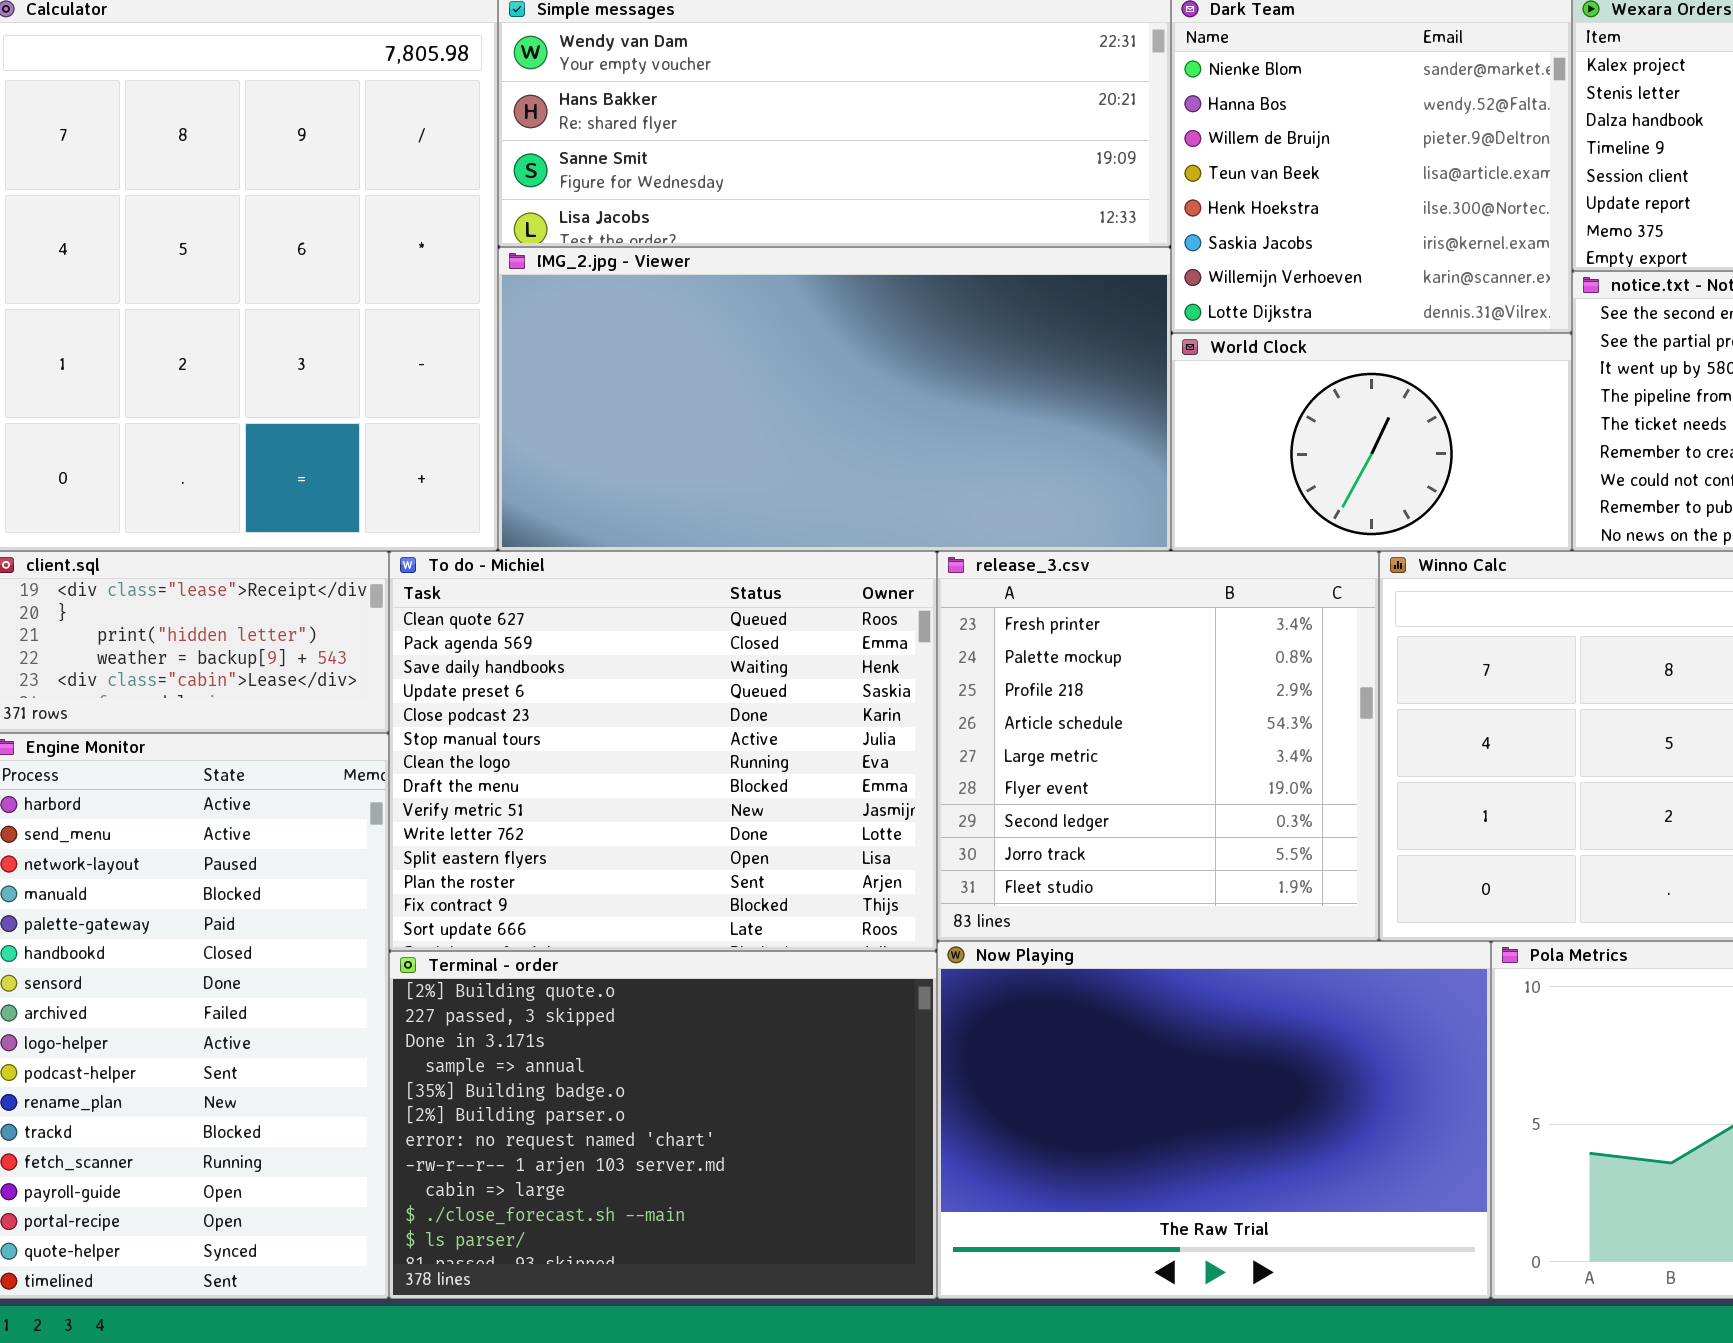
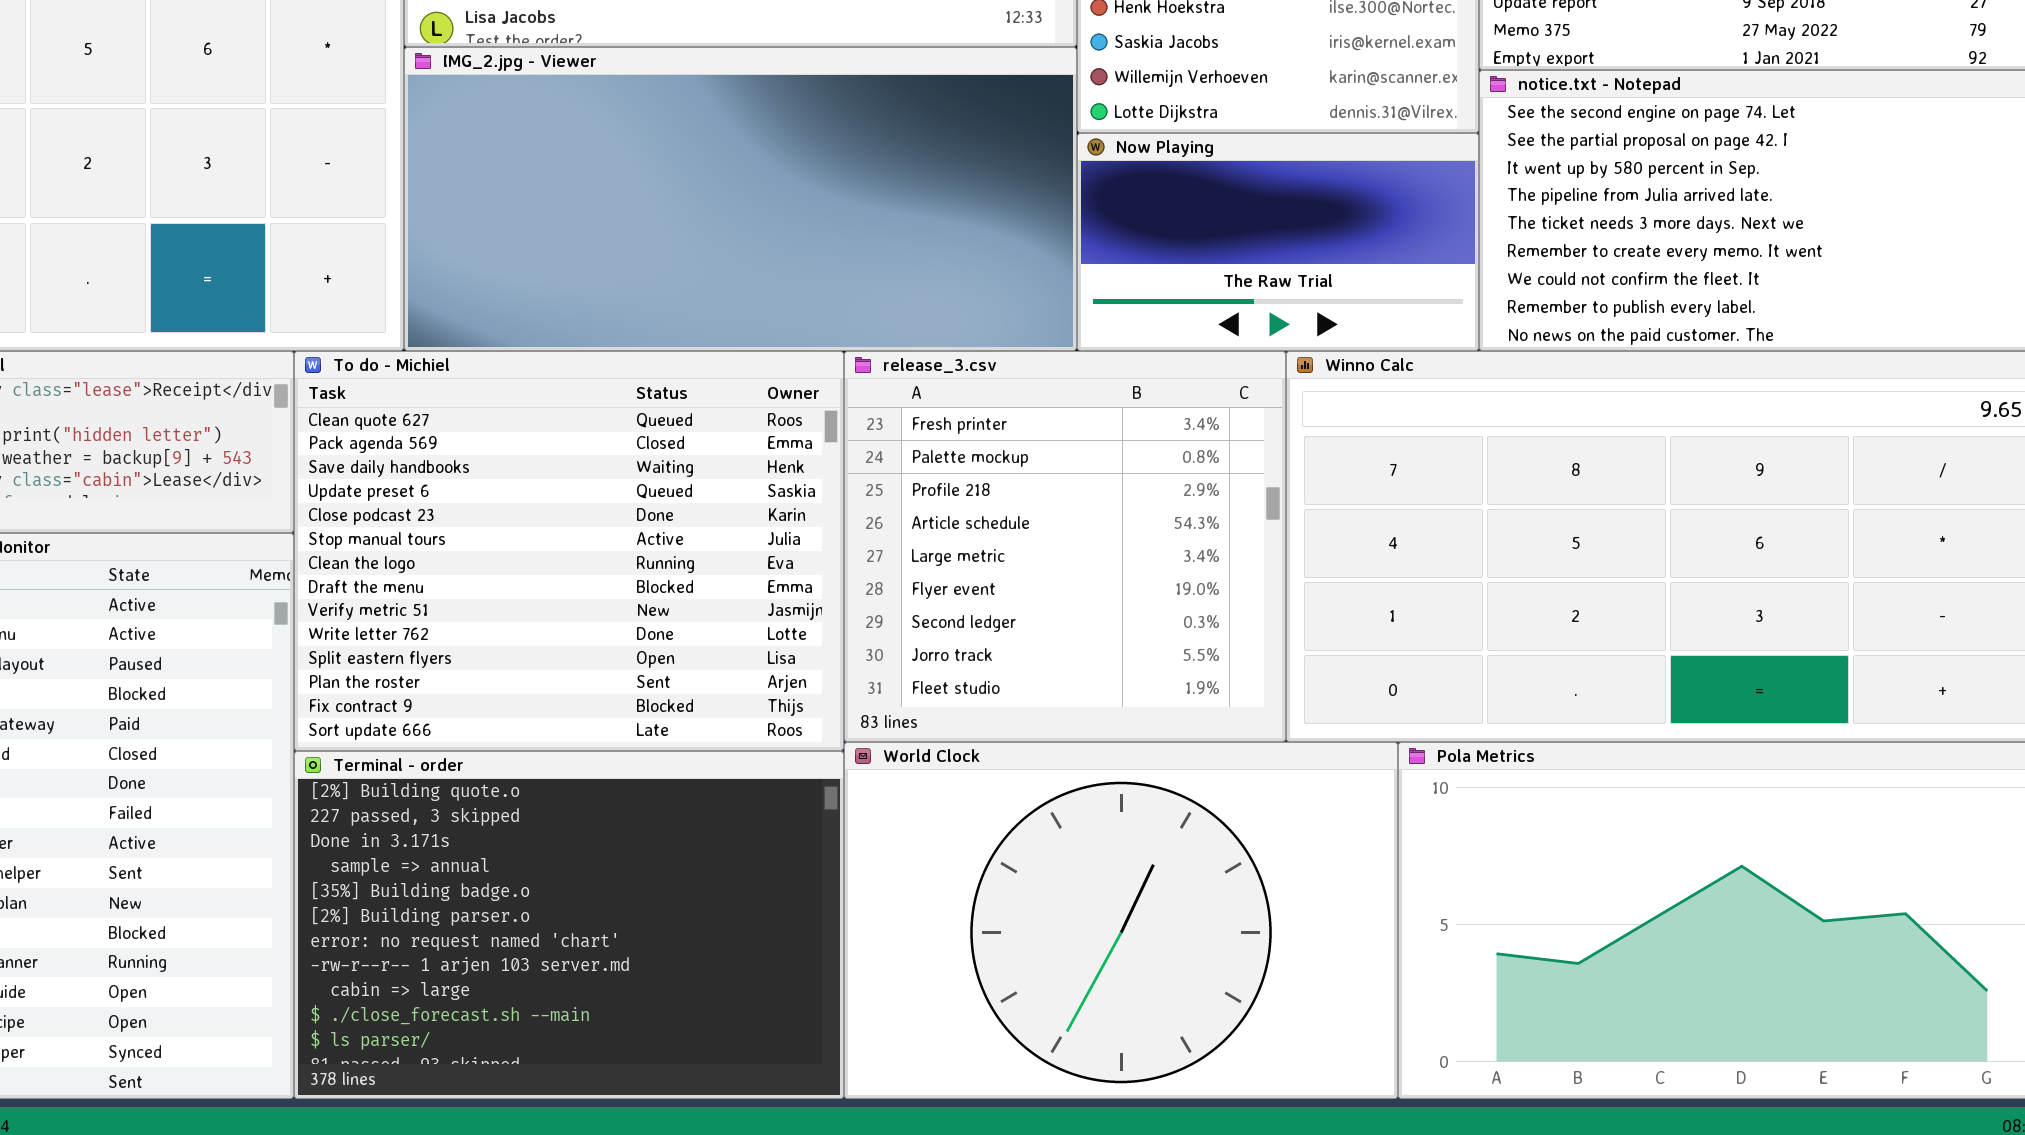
World Clock: [1171,333,1572,551] -> [844,742,1398,1099], moved, resized
Now Playing: [937,941,1491,1299] -> [1077,133,1479,351], moved, resized

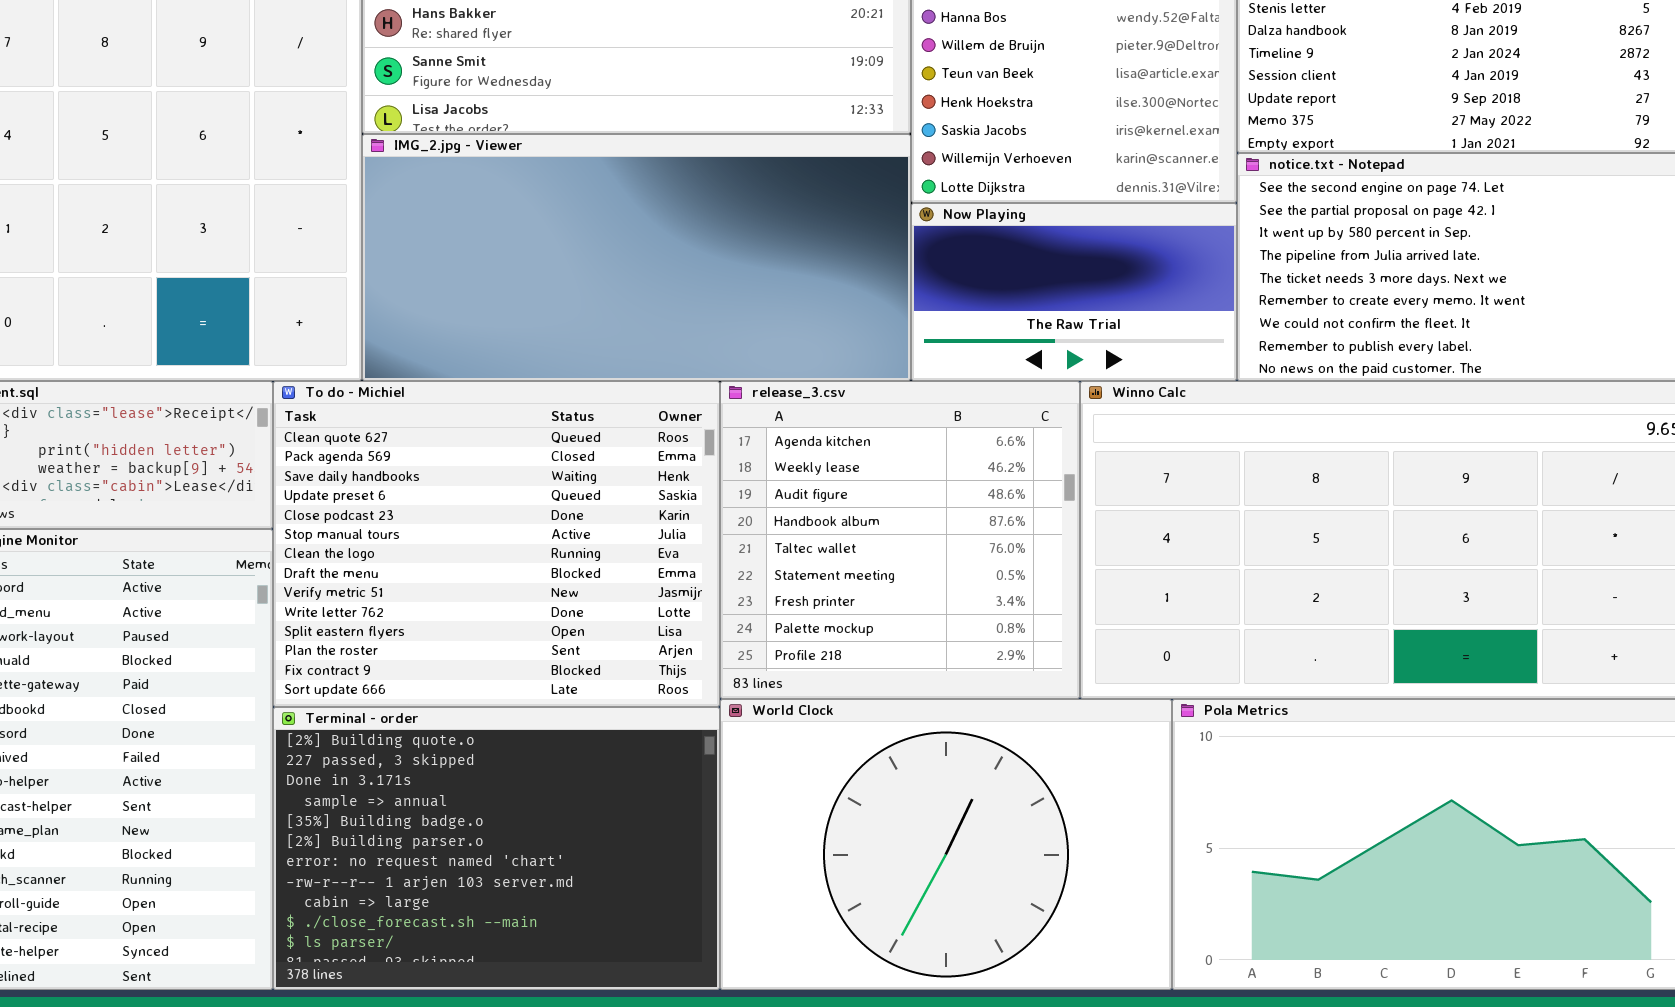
release_3.csv: [844,351,1286,742] -> [720,381,1080,699], scrolled up 6 rows

